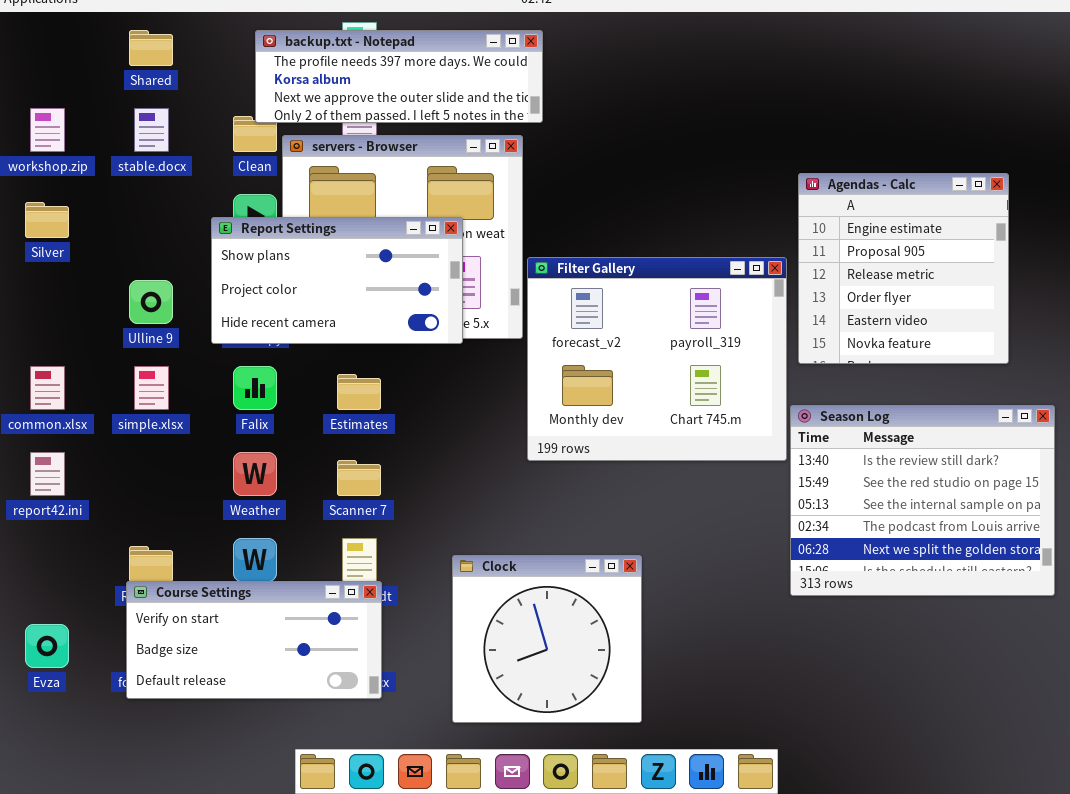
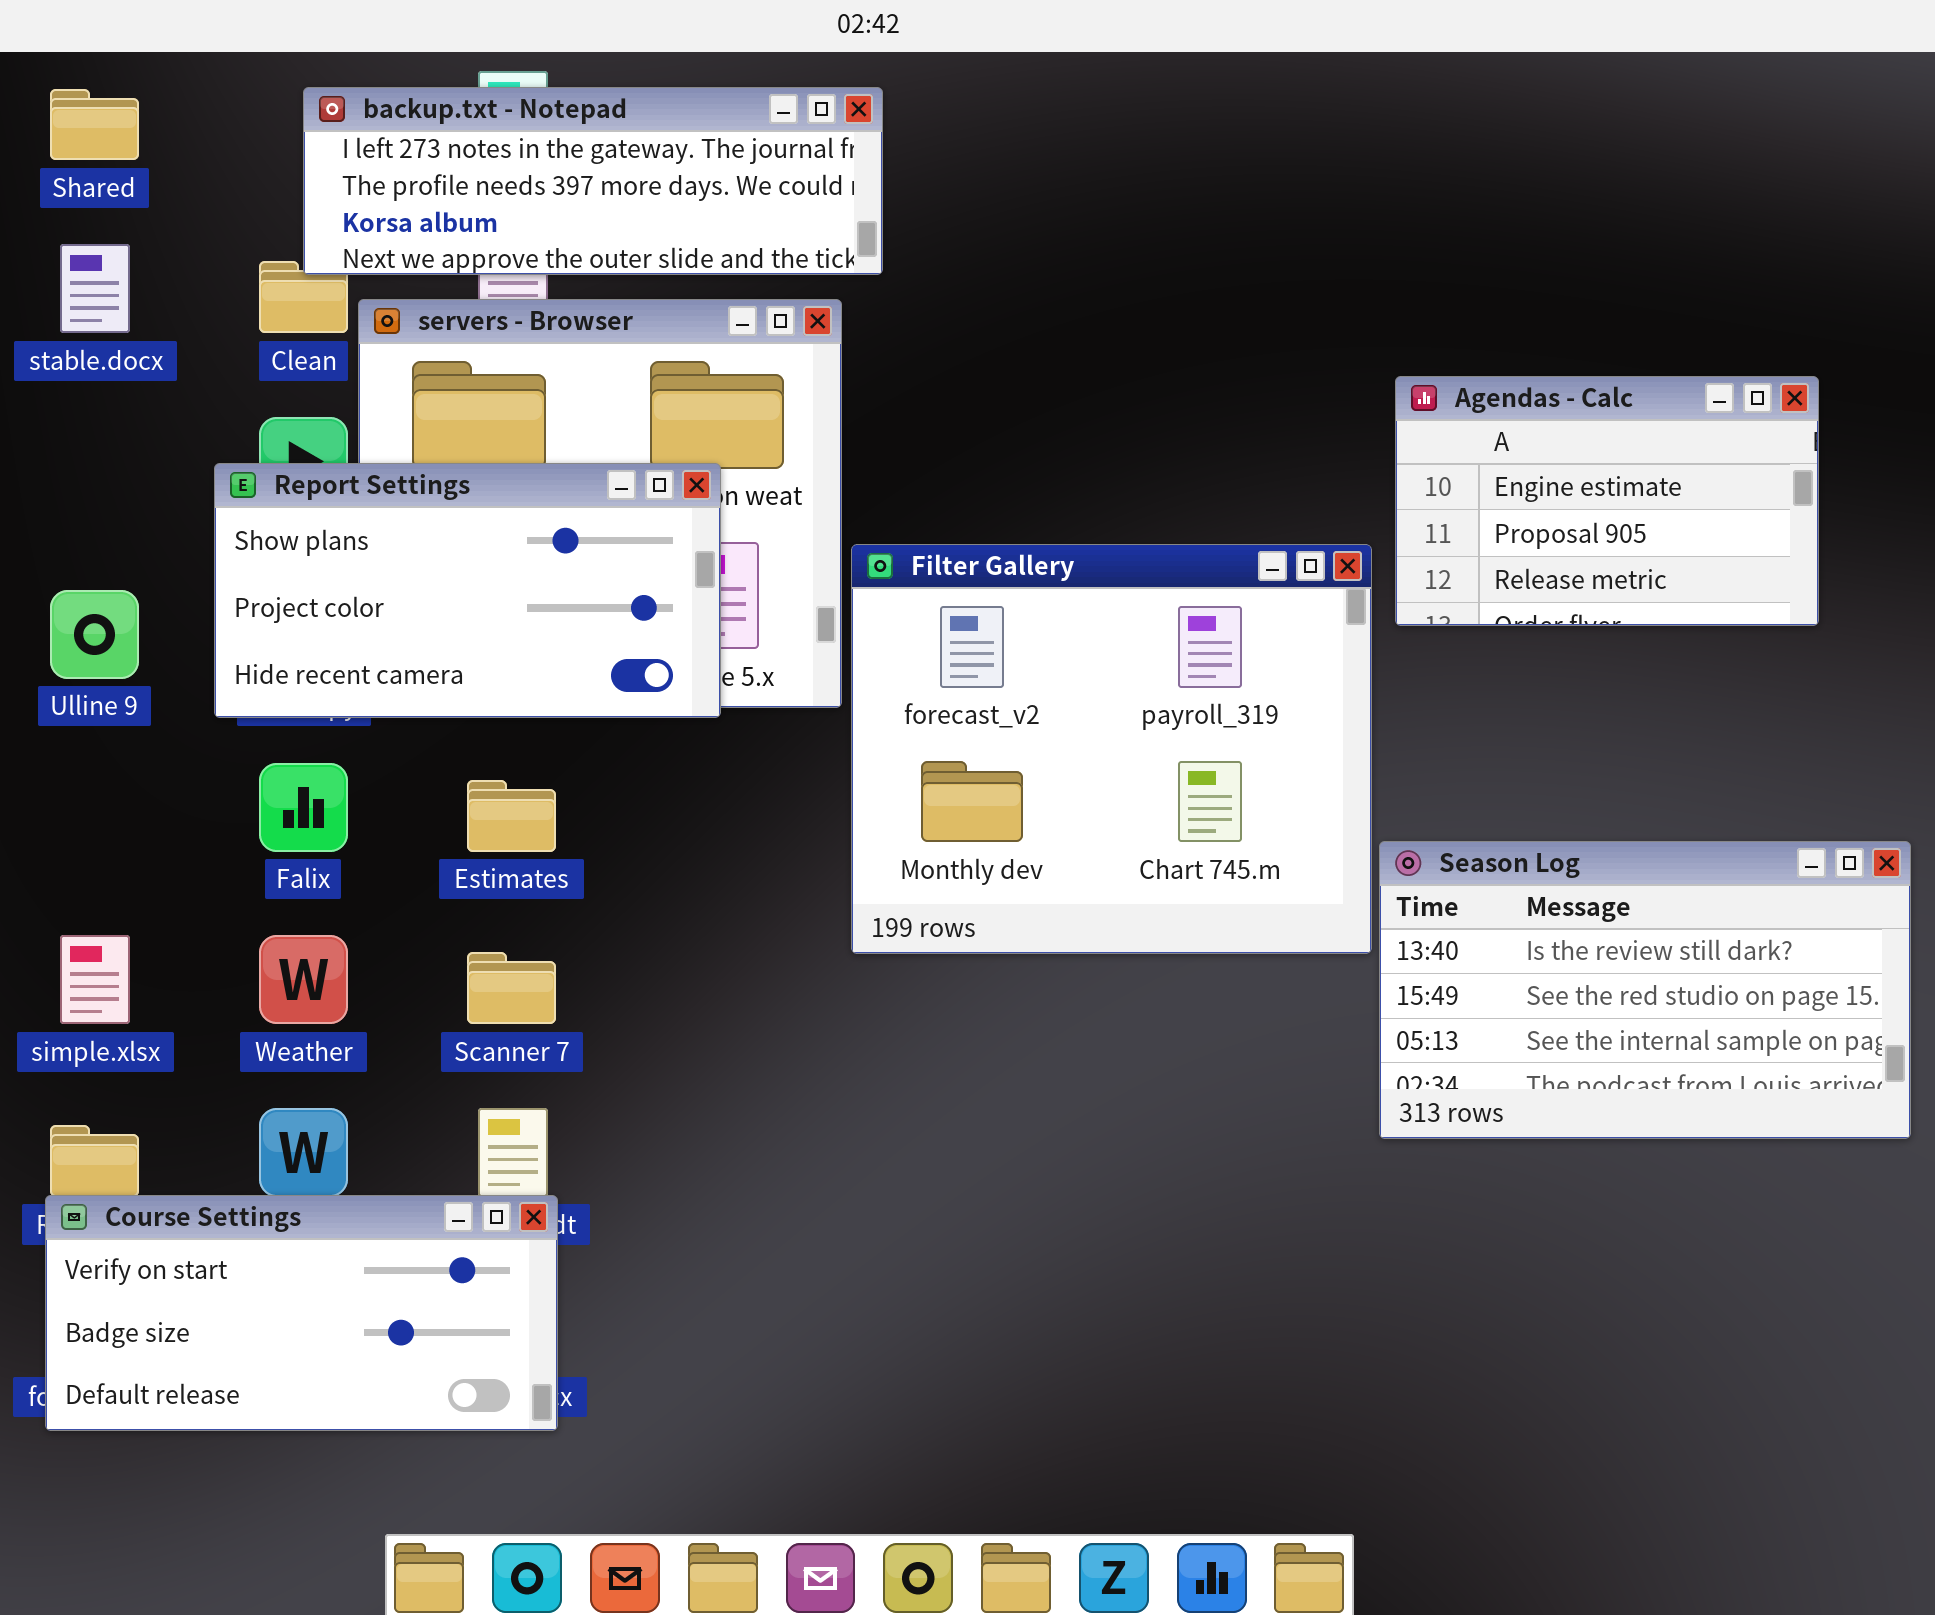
backup.txt - Notepad: [255,30,543,123] -> [303,87,883,275], scrolled up 1 row
Agendas - Calc: [798,173,1009,364] -> [1395,376,1819,626], resized
simple.xlsx: [134,366,169,410] -> [60,935,130,1024], moved
Season Log: [790,405,1055,596] -> [1379,841,1911,1139], resized
Clock: [452,555,642,723] -> none, closed

